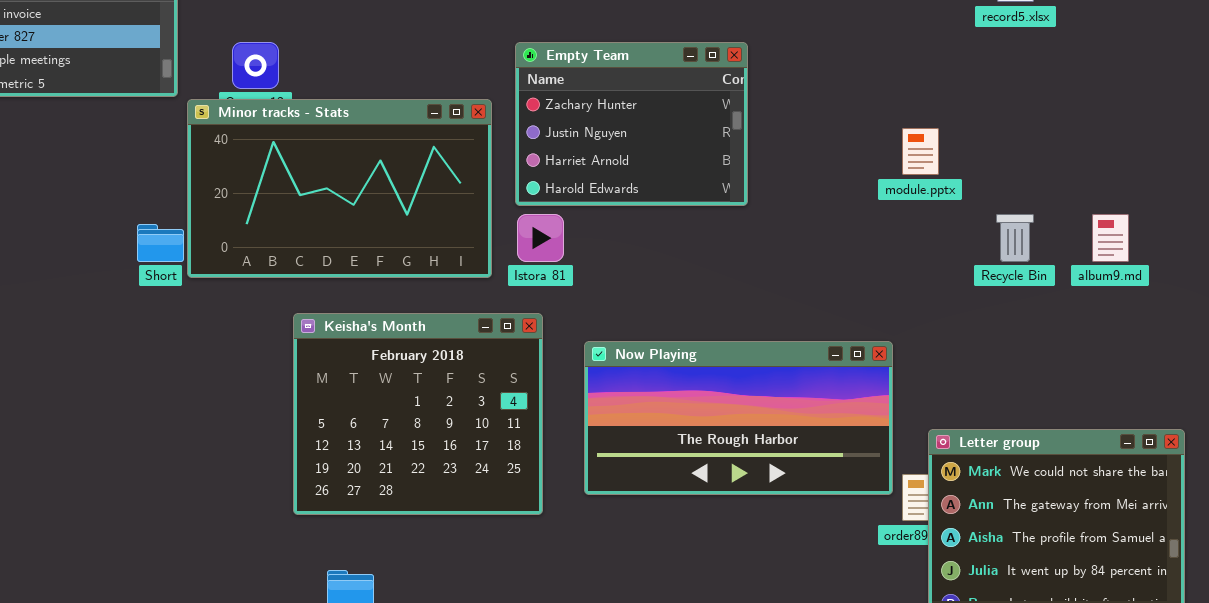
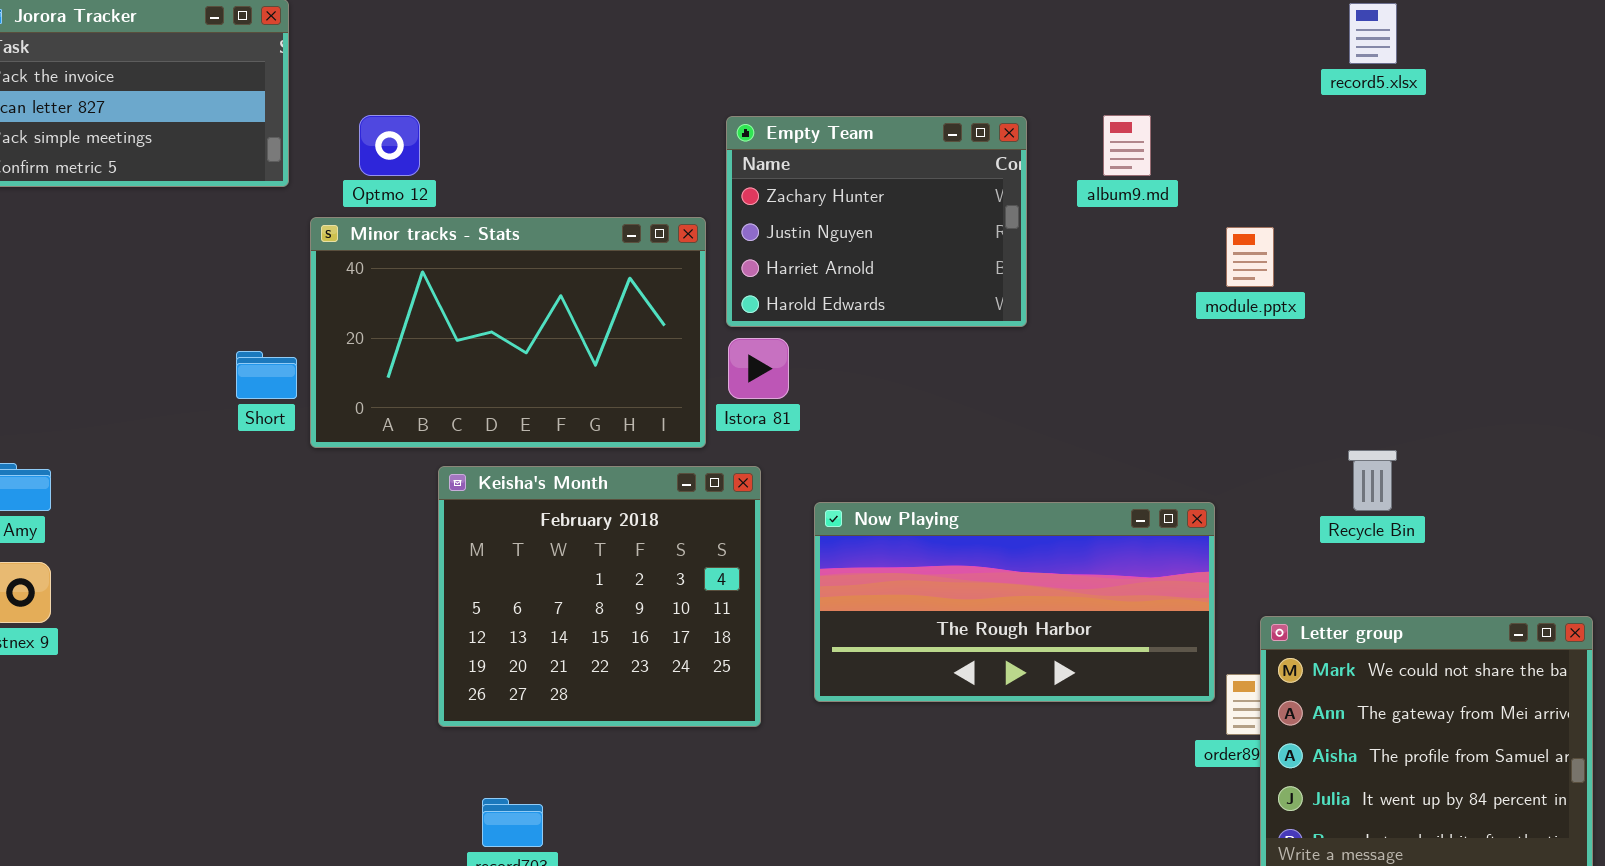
Minor tracks - Stats: [187,99,492,278] -> [310,217,706,448], moved
Recycle Bin: [996,214,1034,262] -> [1348,450,1397,511], moved
album9.md: [1092,214,1129,262] -> [1103,115,1151,176], moved

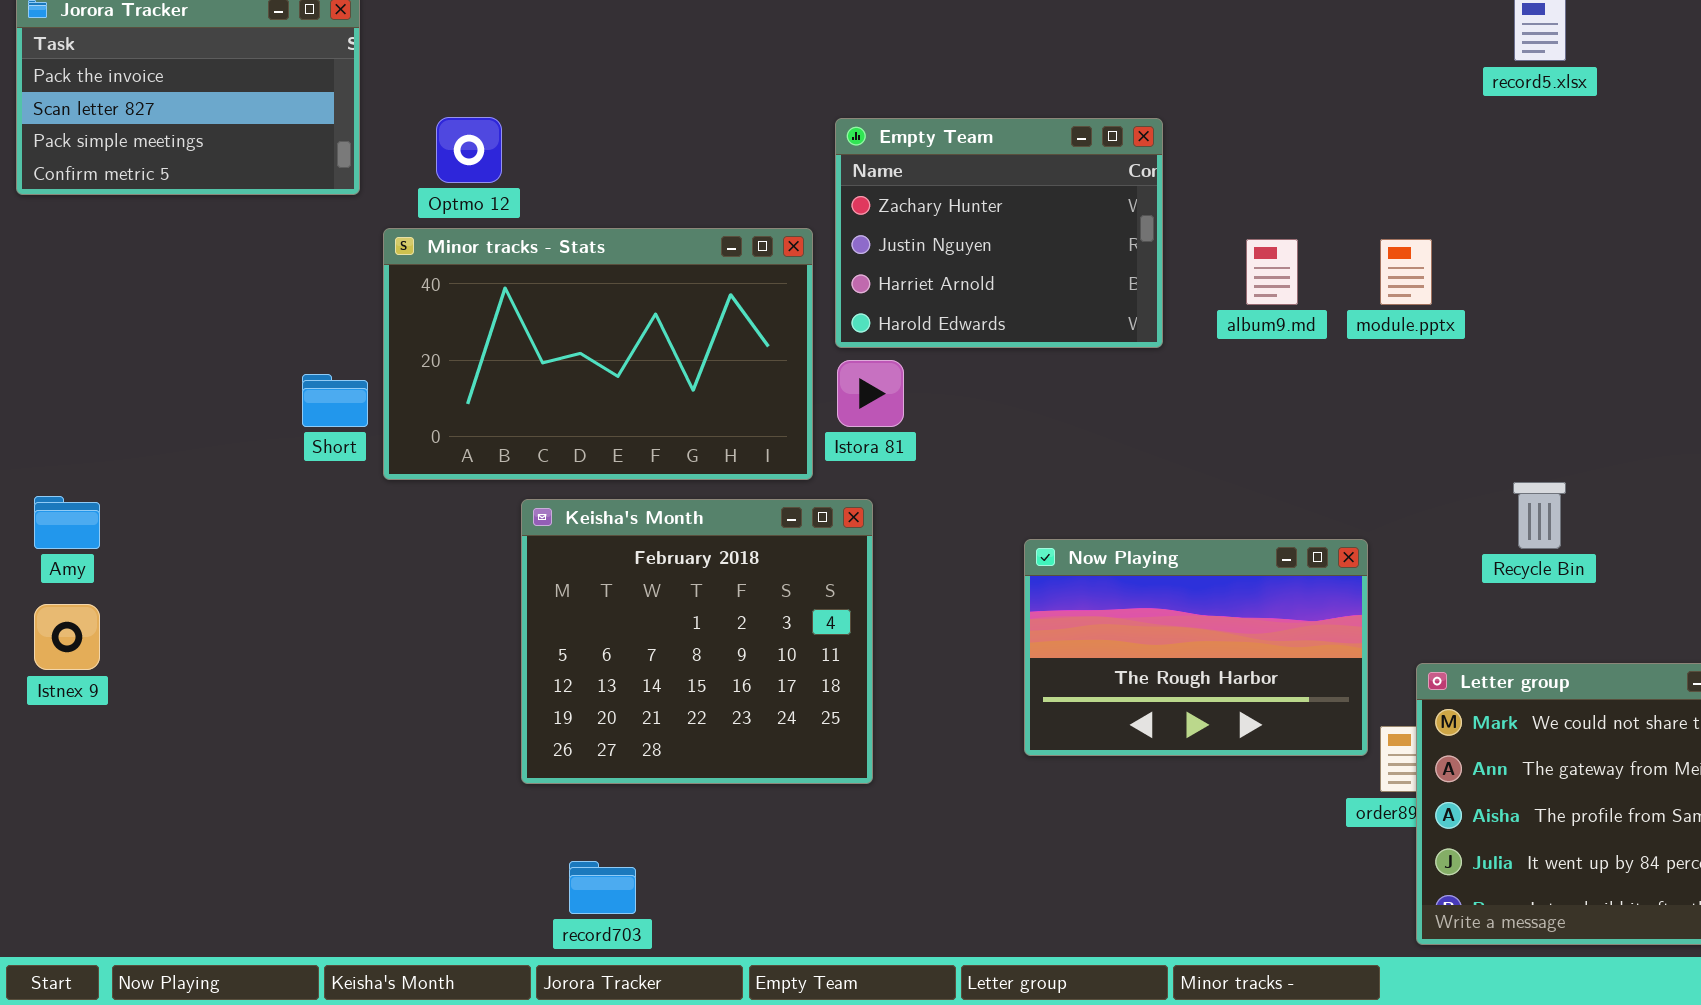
album9.md: [1103,115,1151,176] -> [1246,239,1298,305], moved
Now Playing: [814,502,1215,702] -> [1024,539,1368,756], resized

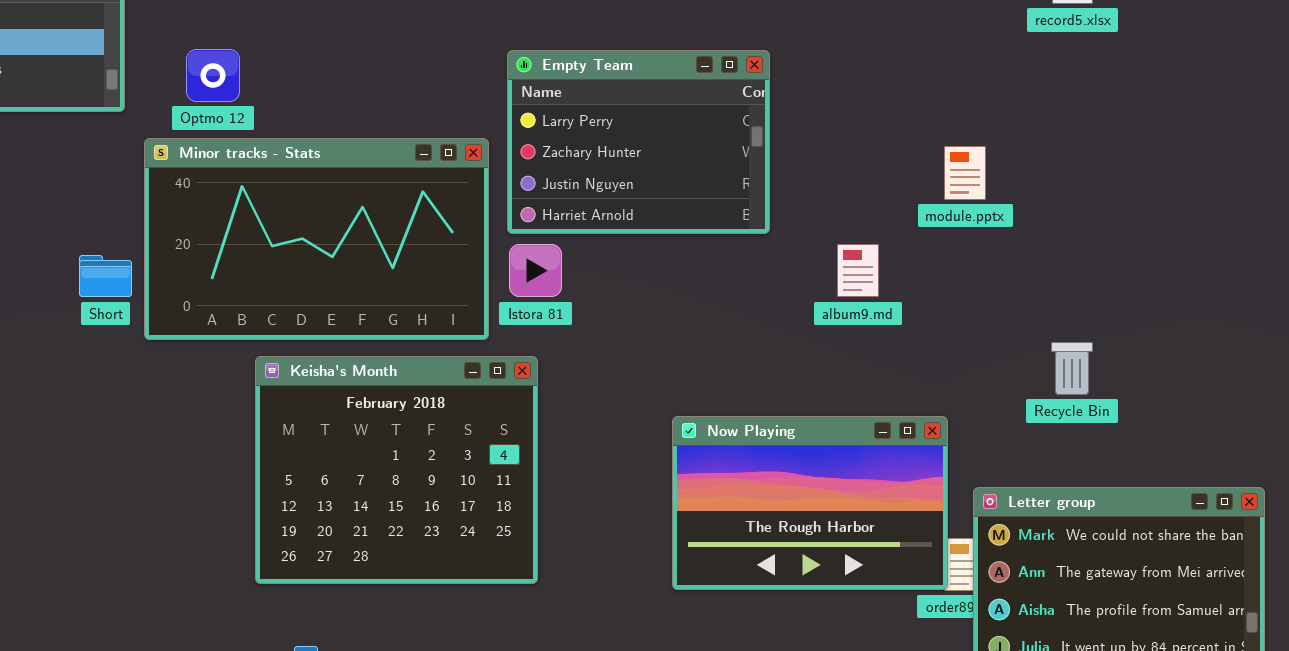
Empty Team: [835,118,1163,348] -> [507,50,770,234], scrolled up 1 row
album9.md: [1246,239,1298,305] -> [837,244,879,297], moved
Now Playing: [1024,539,1368,756] -> [672,416,948,590], moved

